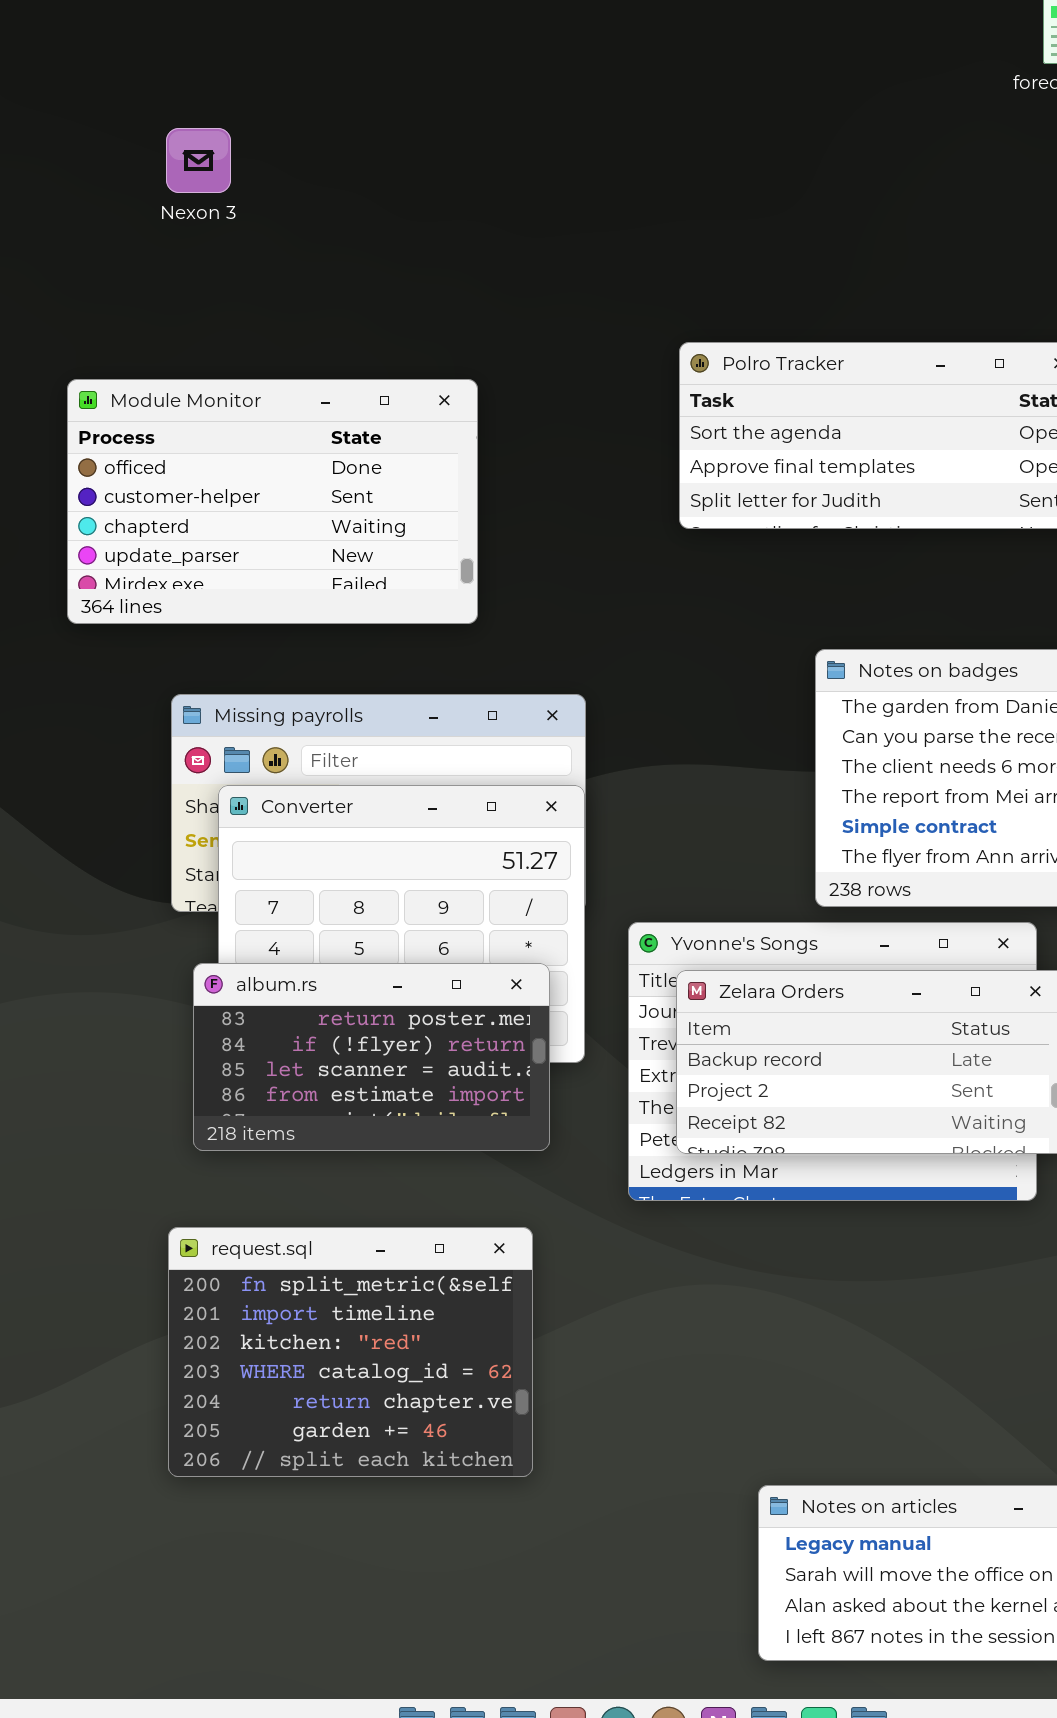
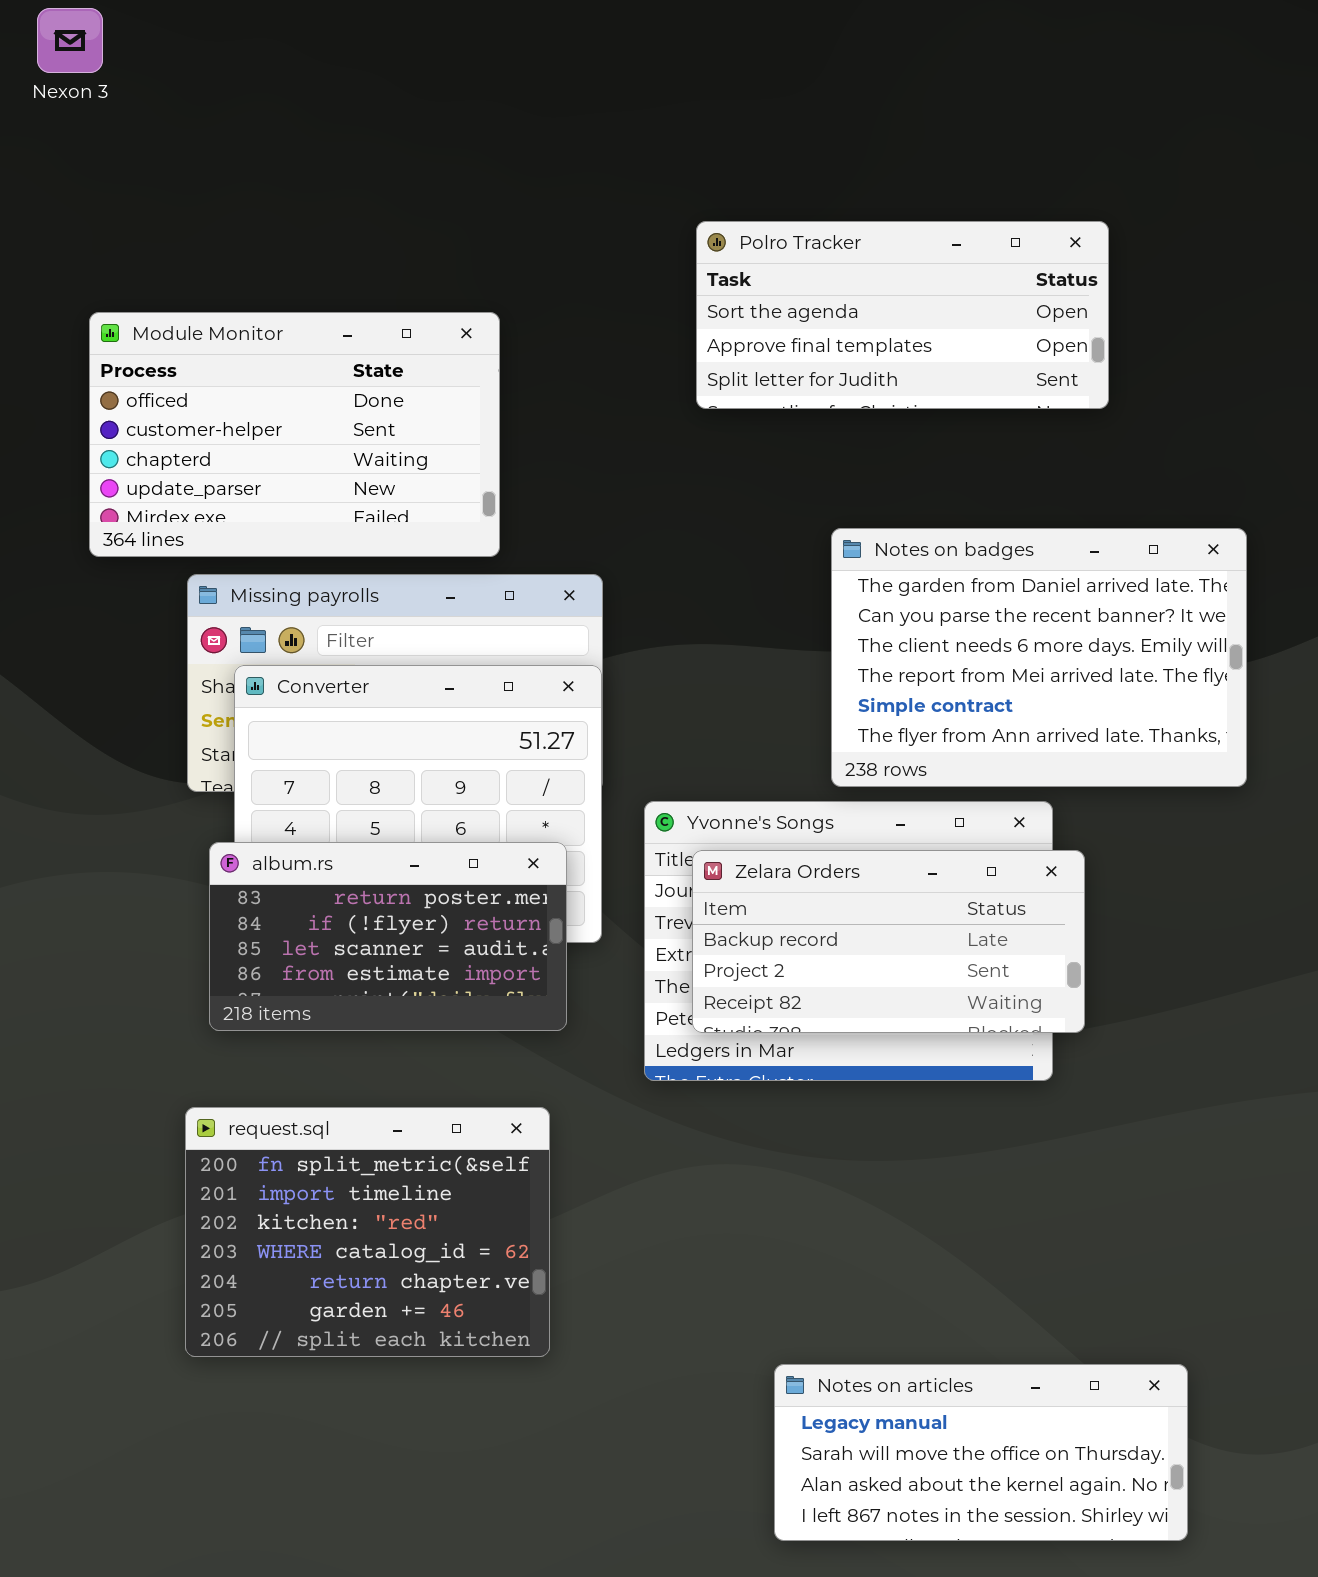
Nexon 3: [166,128,231,193] -> [37,8,103,73], moved
Module Monitor: [67,379,478,624] -> [89,312,500,557], moved

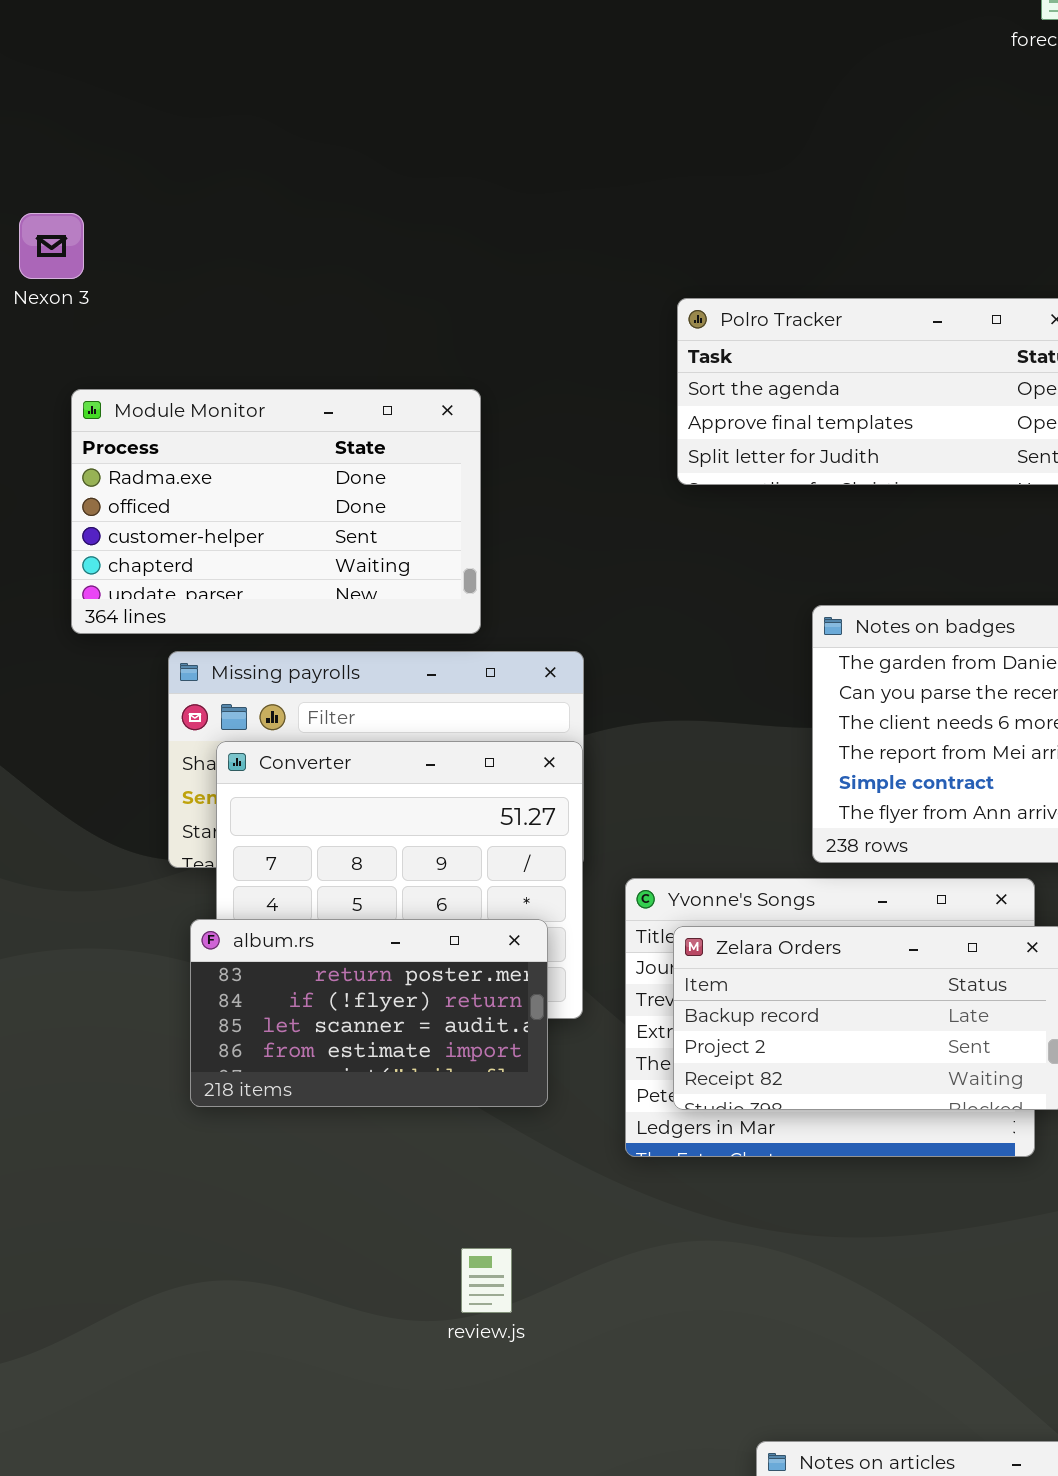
Nexon 3: [37,8,103,73] -> [19,213,84,279], moved
Module Monitor: [89,312,500,557] -> [71,389,481,634], scrolled up 1 row
request.sql: [185,1107,550,1357] -> none, closed

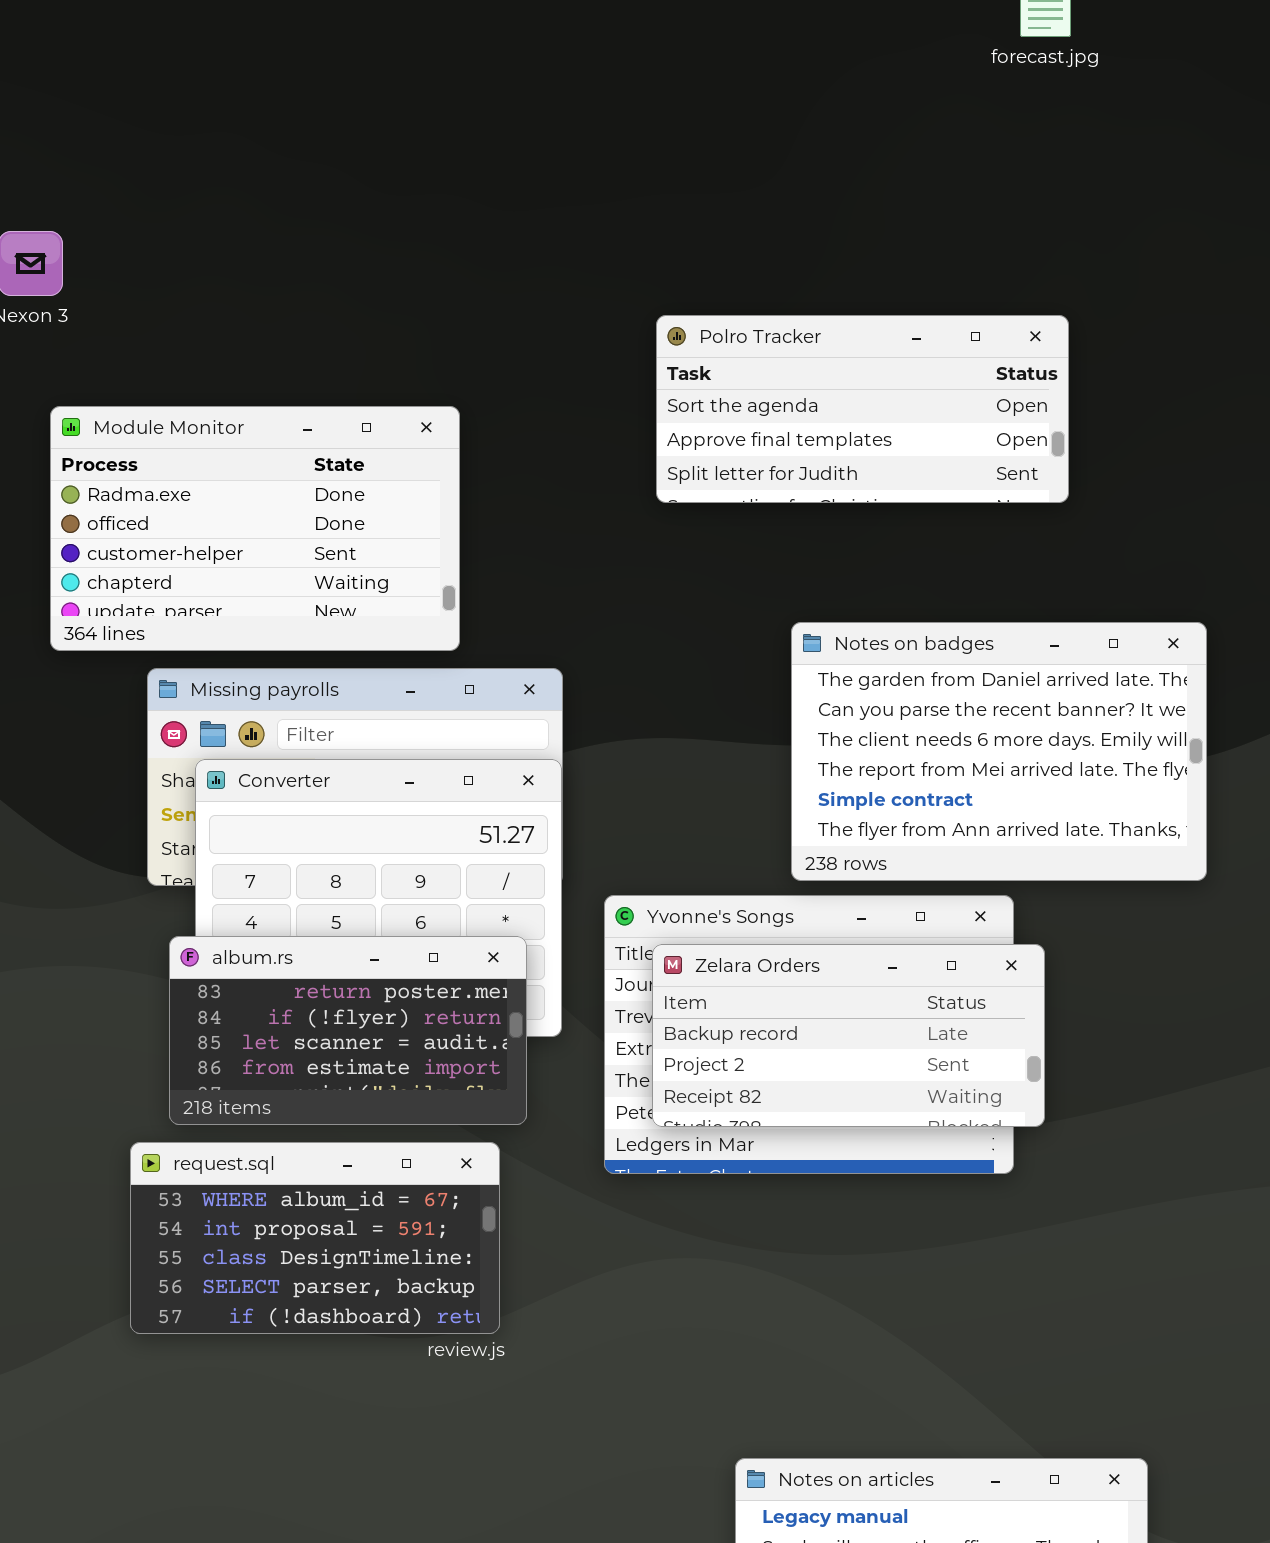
request.sql: none -> [130,1142,500,1334], opened

